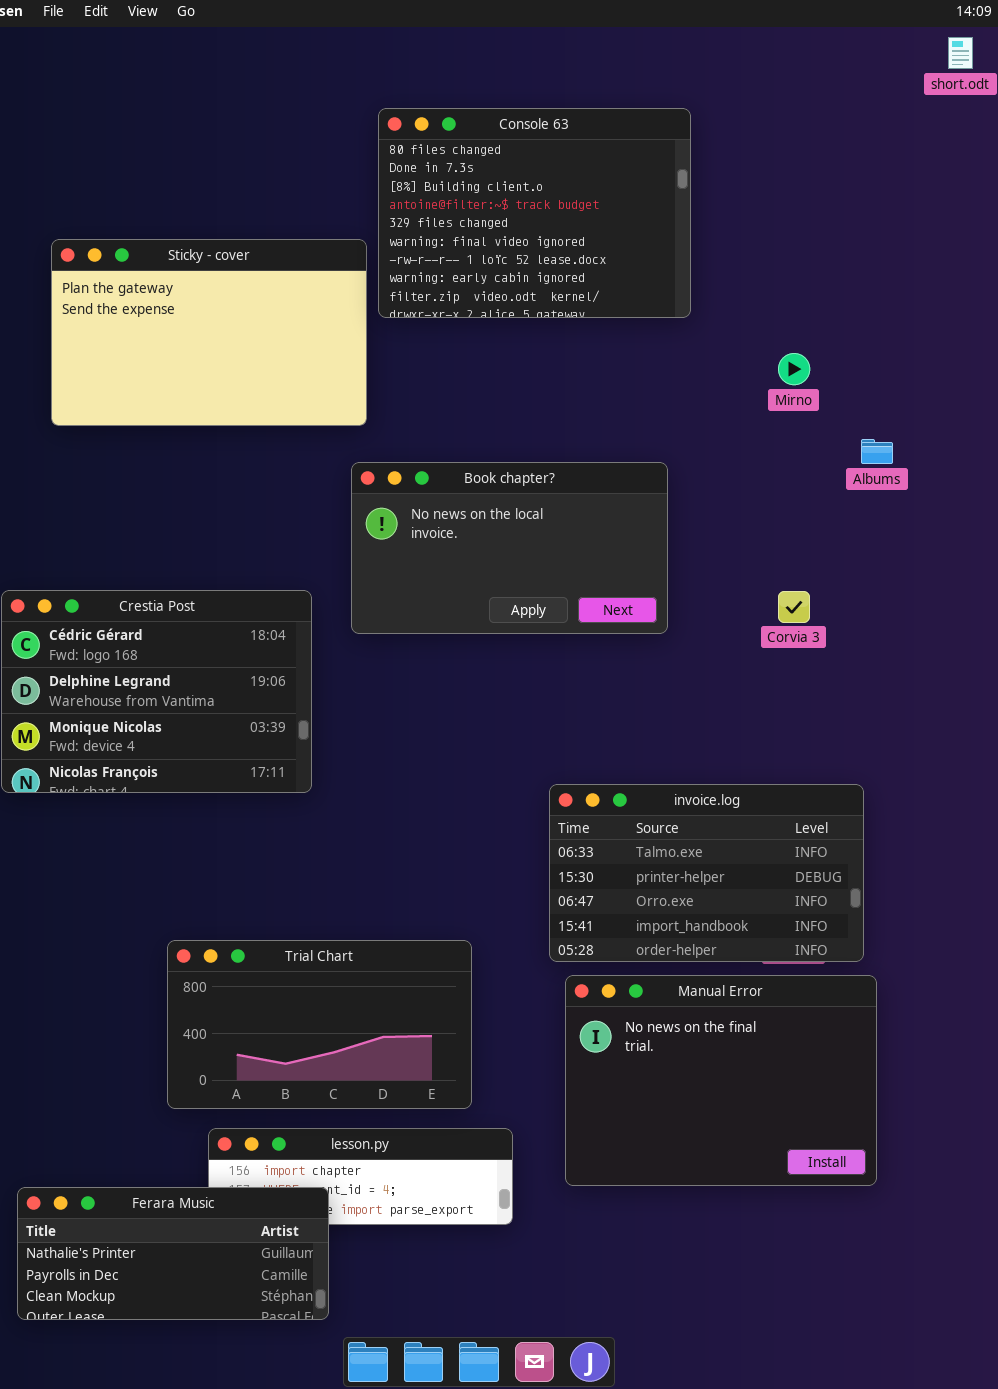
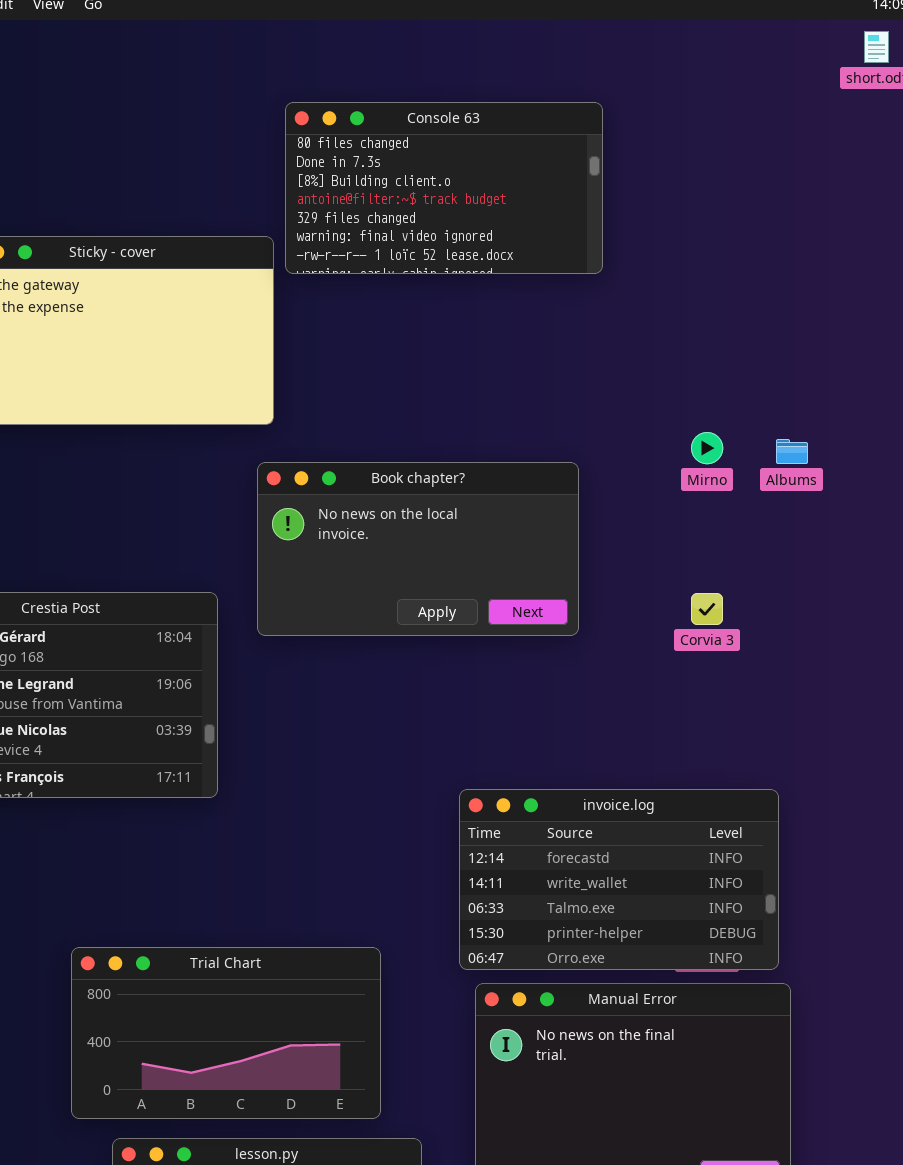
Console 63: [378,108,691,318] -> [285,102,603,274], resized
Mirno: [778,353,810,385] -> [691,432,723,464], moved
invoice.log: [549,784,864,962] -> [459,789,779,970], scrolled up 2 rows

